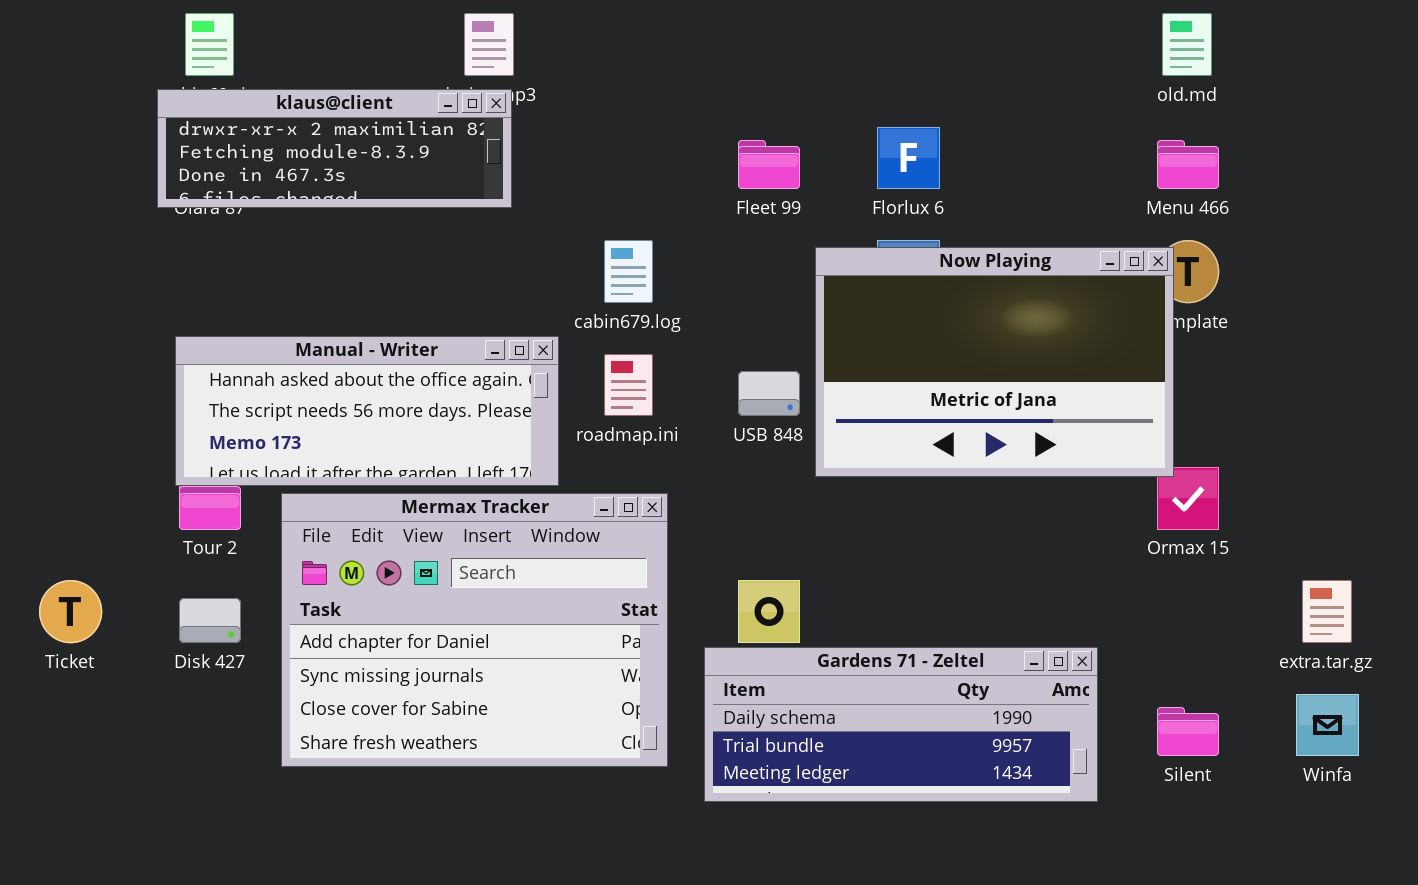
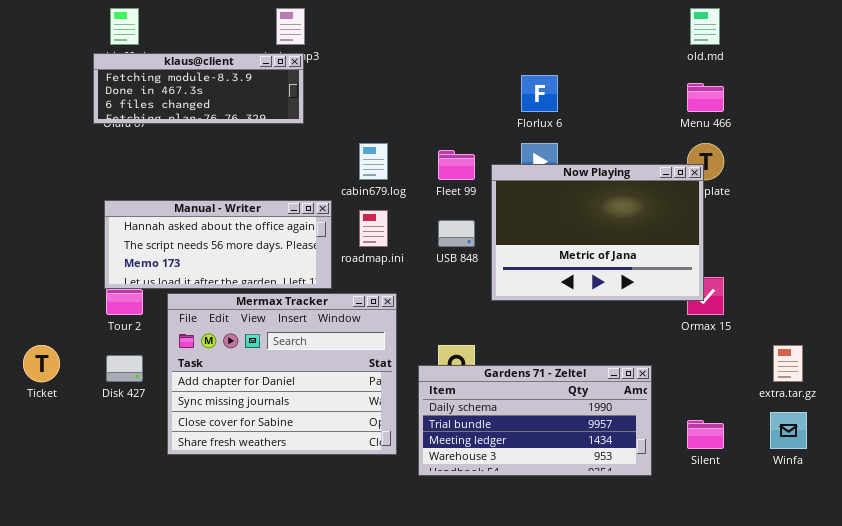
klaus@client: [157,89,512,208] -> [93,53,304,124], scrolled down 1 row
Fleet 99: [738,140,800,189] -> [438,150,475,180], moved
Now Playing: [815,247,1174,477] -> [491,164,704,301], moved
Gardens 71 - Zeltel: [704,647,1098,802] -> [418,365,652,476], resized

